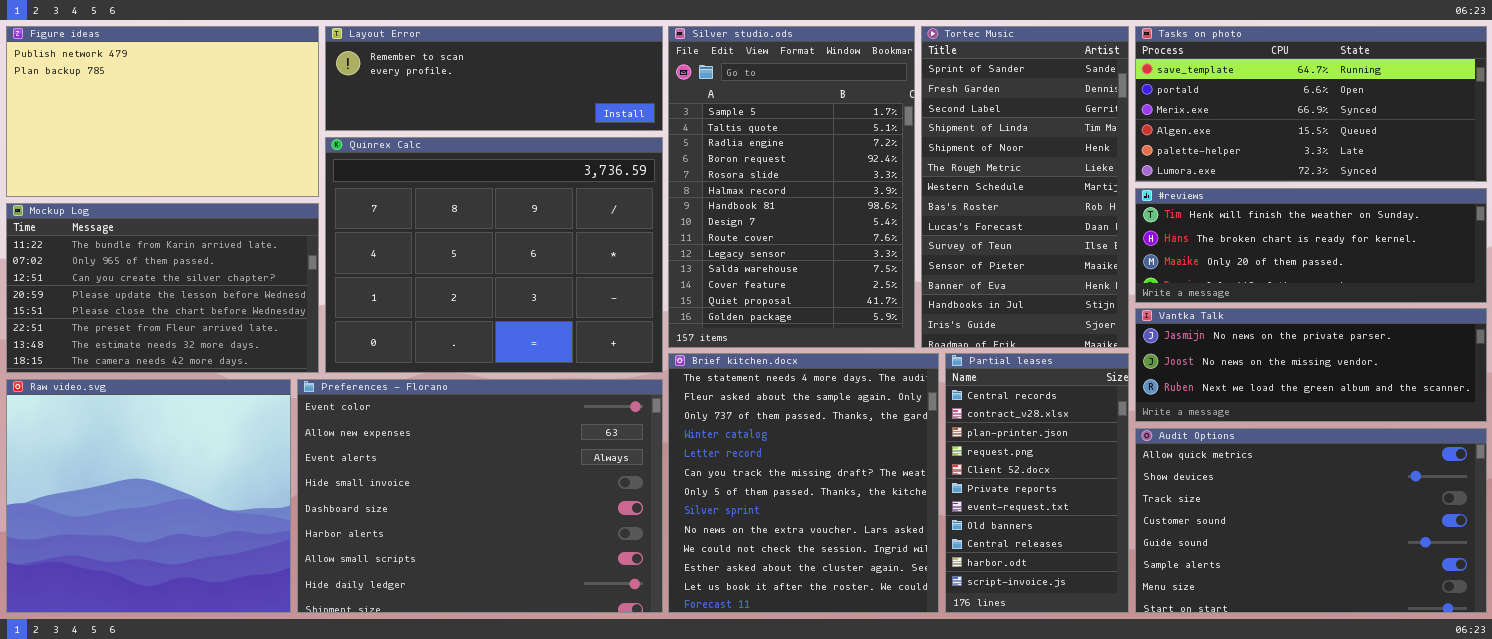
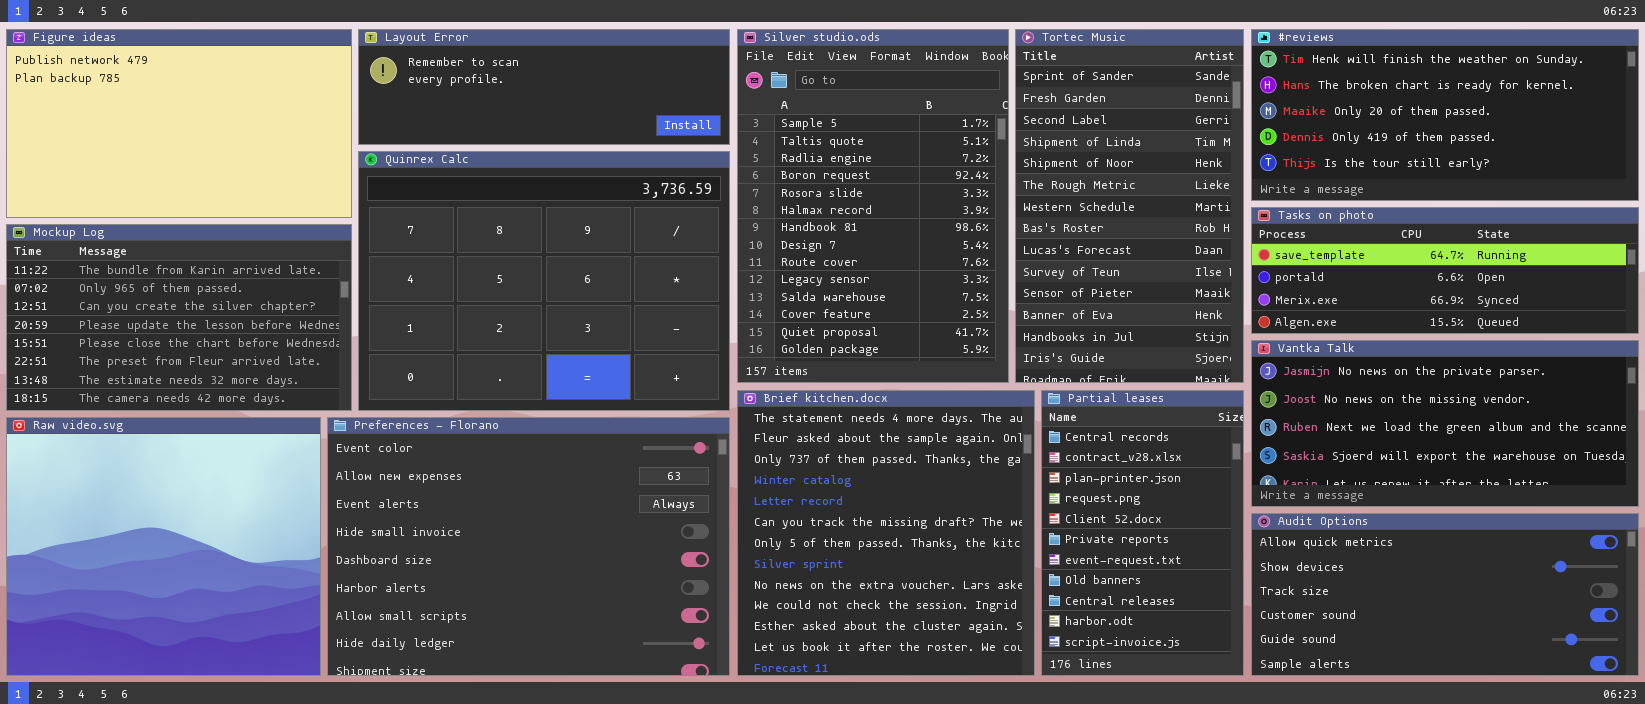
Tasks on photo: [1135,26,1487,182] -> [1251,207,1639,334], moved, resized
#reviews: [1135,188,1487,303] -> [1251,29,1639,201], moved, resized
Vantka Talk: [1135,308,1487,422] -> [1251,340,1639,507], resized
Audit Options: [1135,428,1487,613] -> [1251,513,1639,676], resized

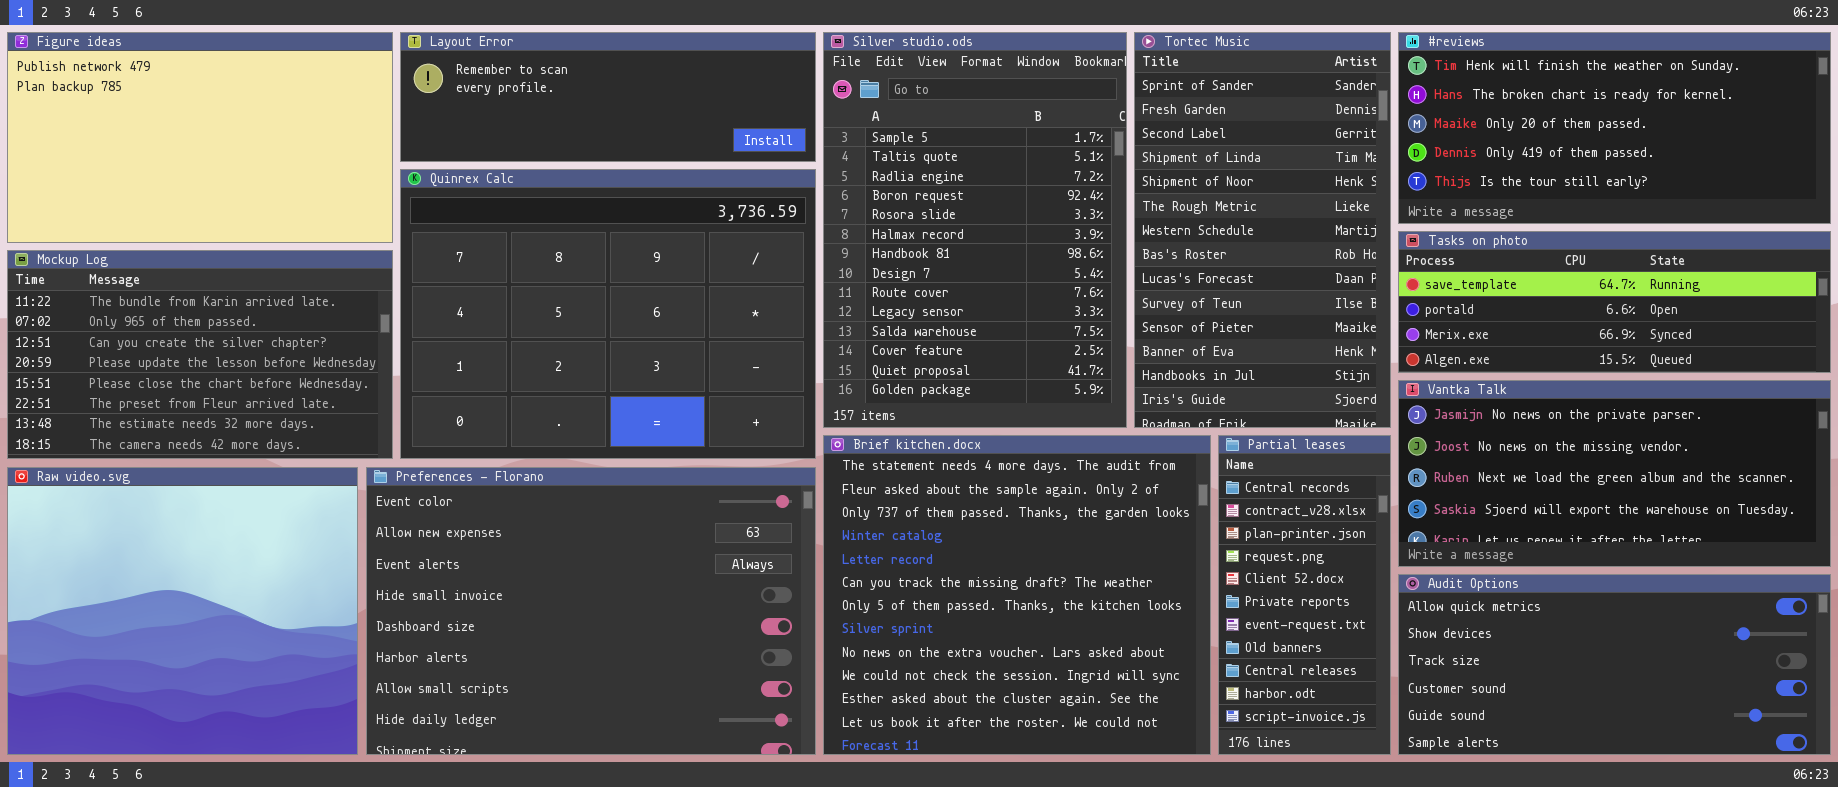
Brief kitchen.docx: [737,390,1035,676] -> [823,435,1211,755], resized
Partial leases: [1041,390,1244,676] -> [1218,435,1391,755], resized

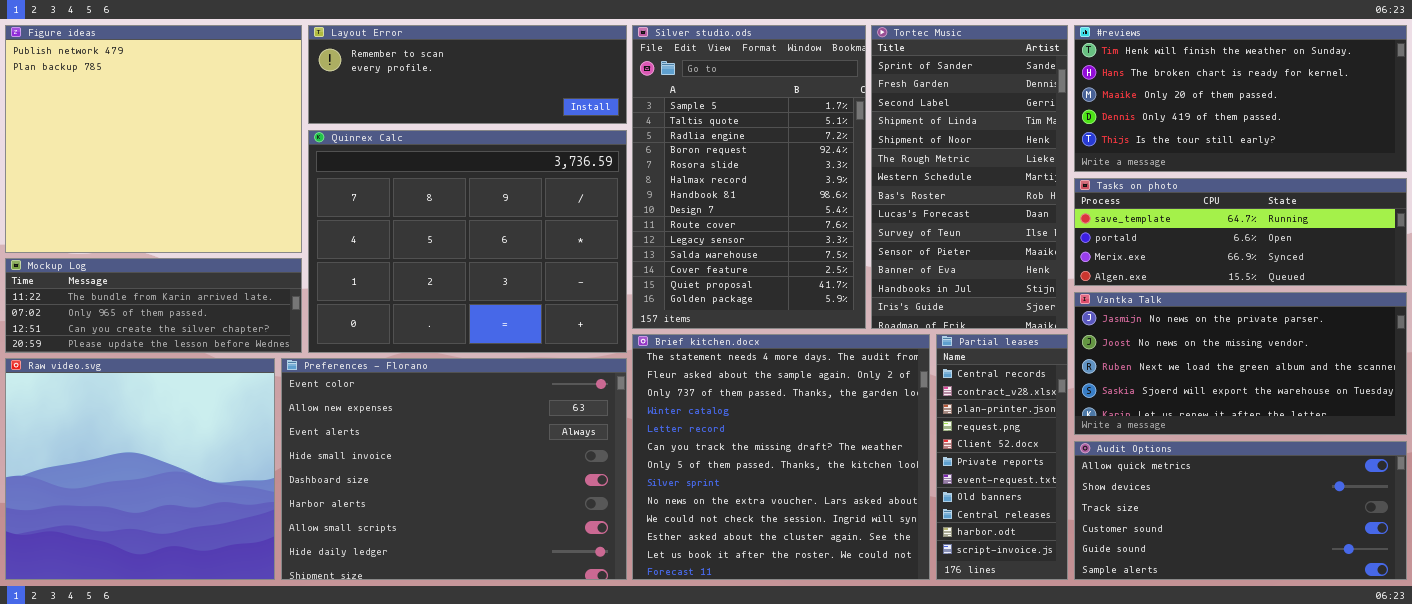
Figure ideas: [7,32,393,243] -> [5,25,302,253], resized
Mockup Log: [7,250,393,459] -> [5,258,302,353], resized

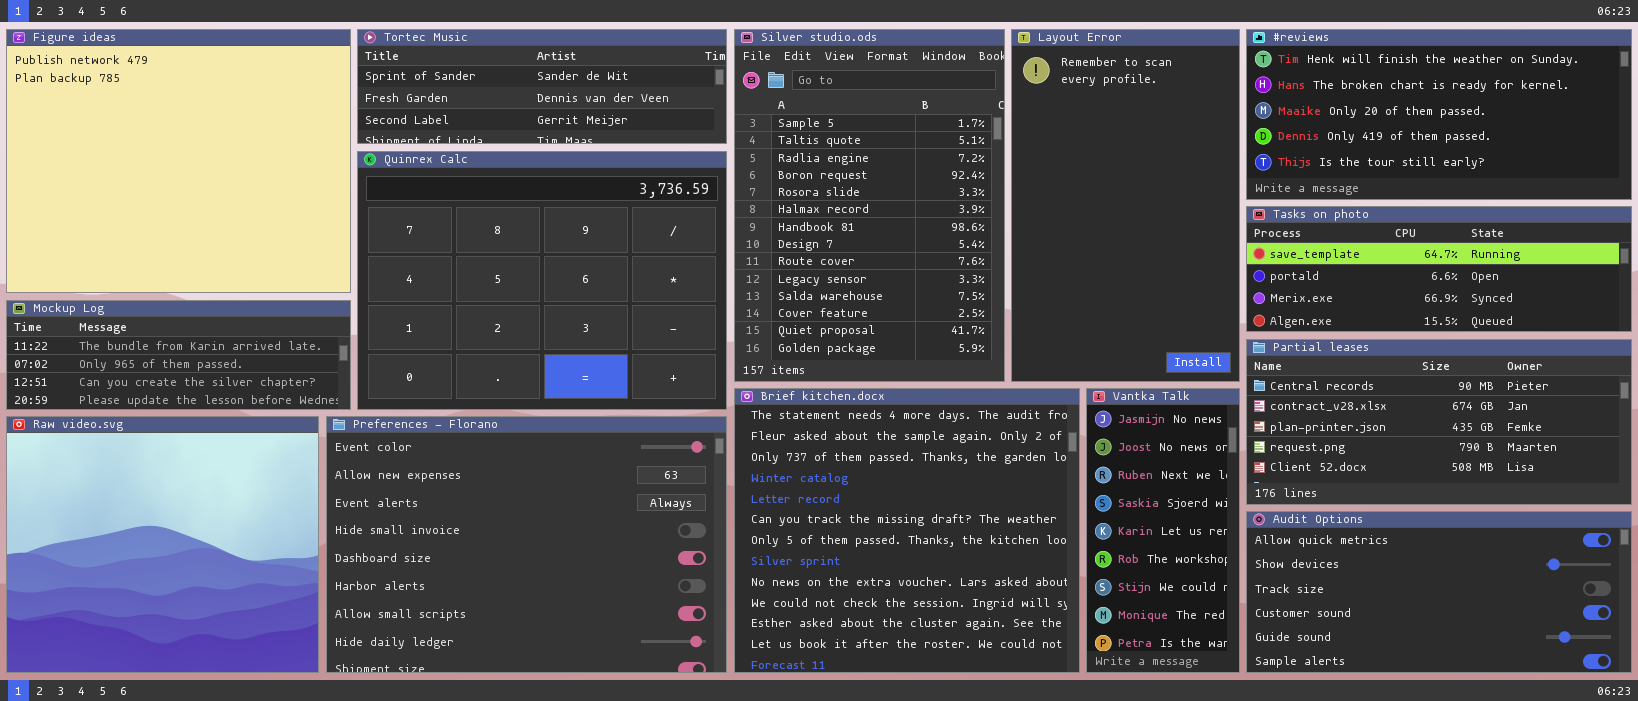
Layout Error: [308,25,627,124] -> [1011,29,1240,382], moved, resized
Tortec Music: [871,25,1068,329] -> [357,29,727,144], moved, resized
Vantka Talk: [1074,292,1407,435] -> [1086,388,1240,673], moved, resized
Partial leases: [936,334,1068,580] -> [1246,339,1632,505], moved, resized

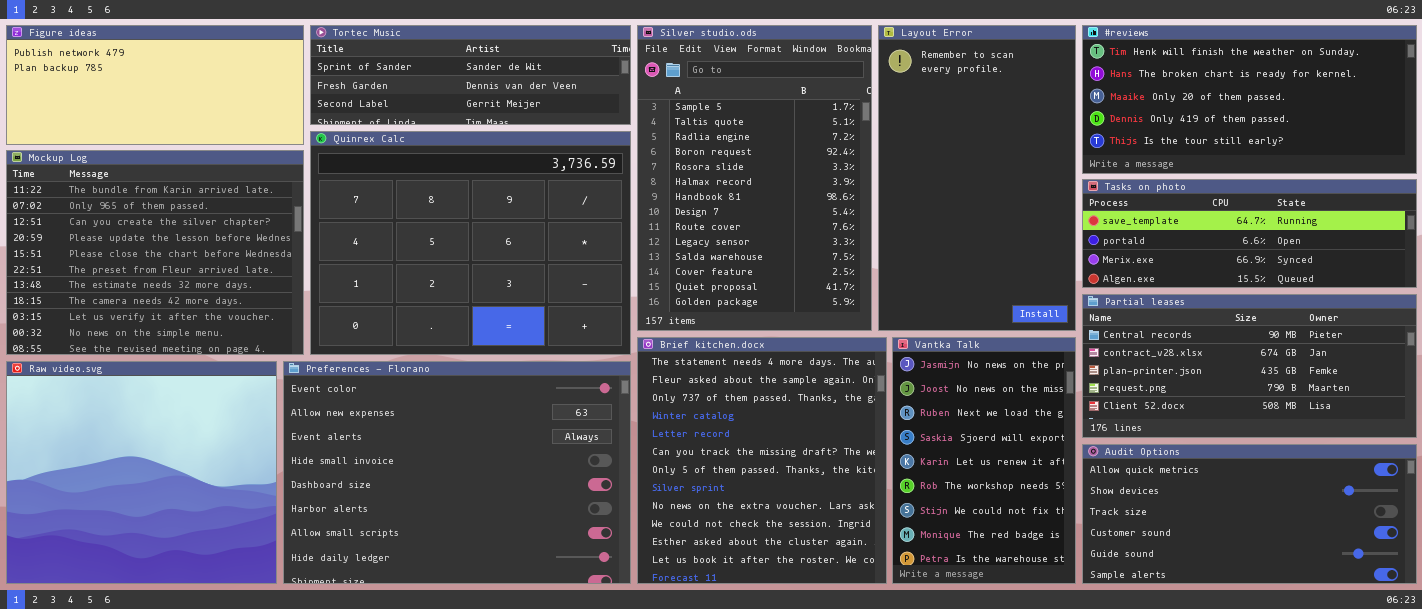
Figure ideas: [6,29,351,293] -> [6,25,304,145], resized
Mockup Log: [6,300,351,410] -> [6,150,304,355], resized
Brief kitchen.docx: [734,388,1080,673] -> [637,337,887,584], resized
Vantka Talk: [1086,388,1240,673] -> [892,337,1076,584], resized

